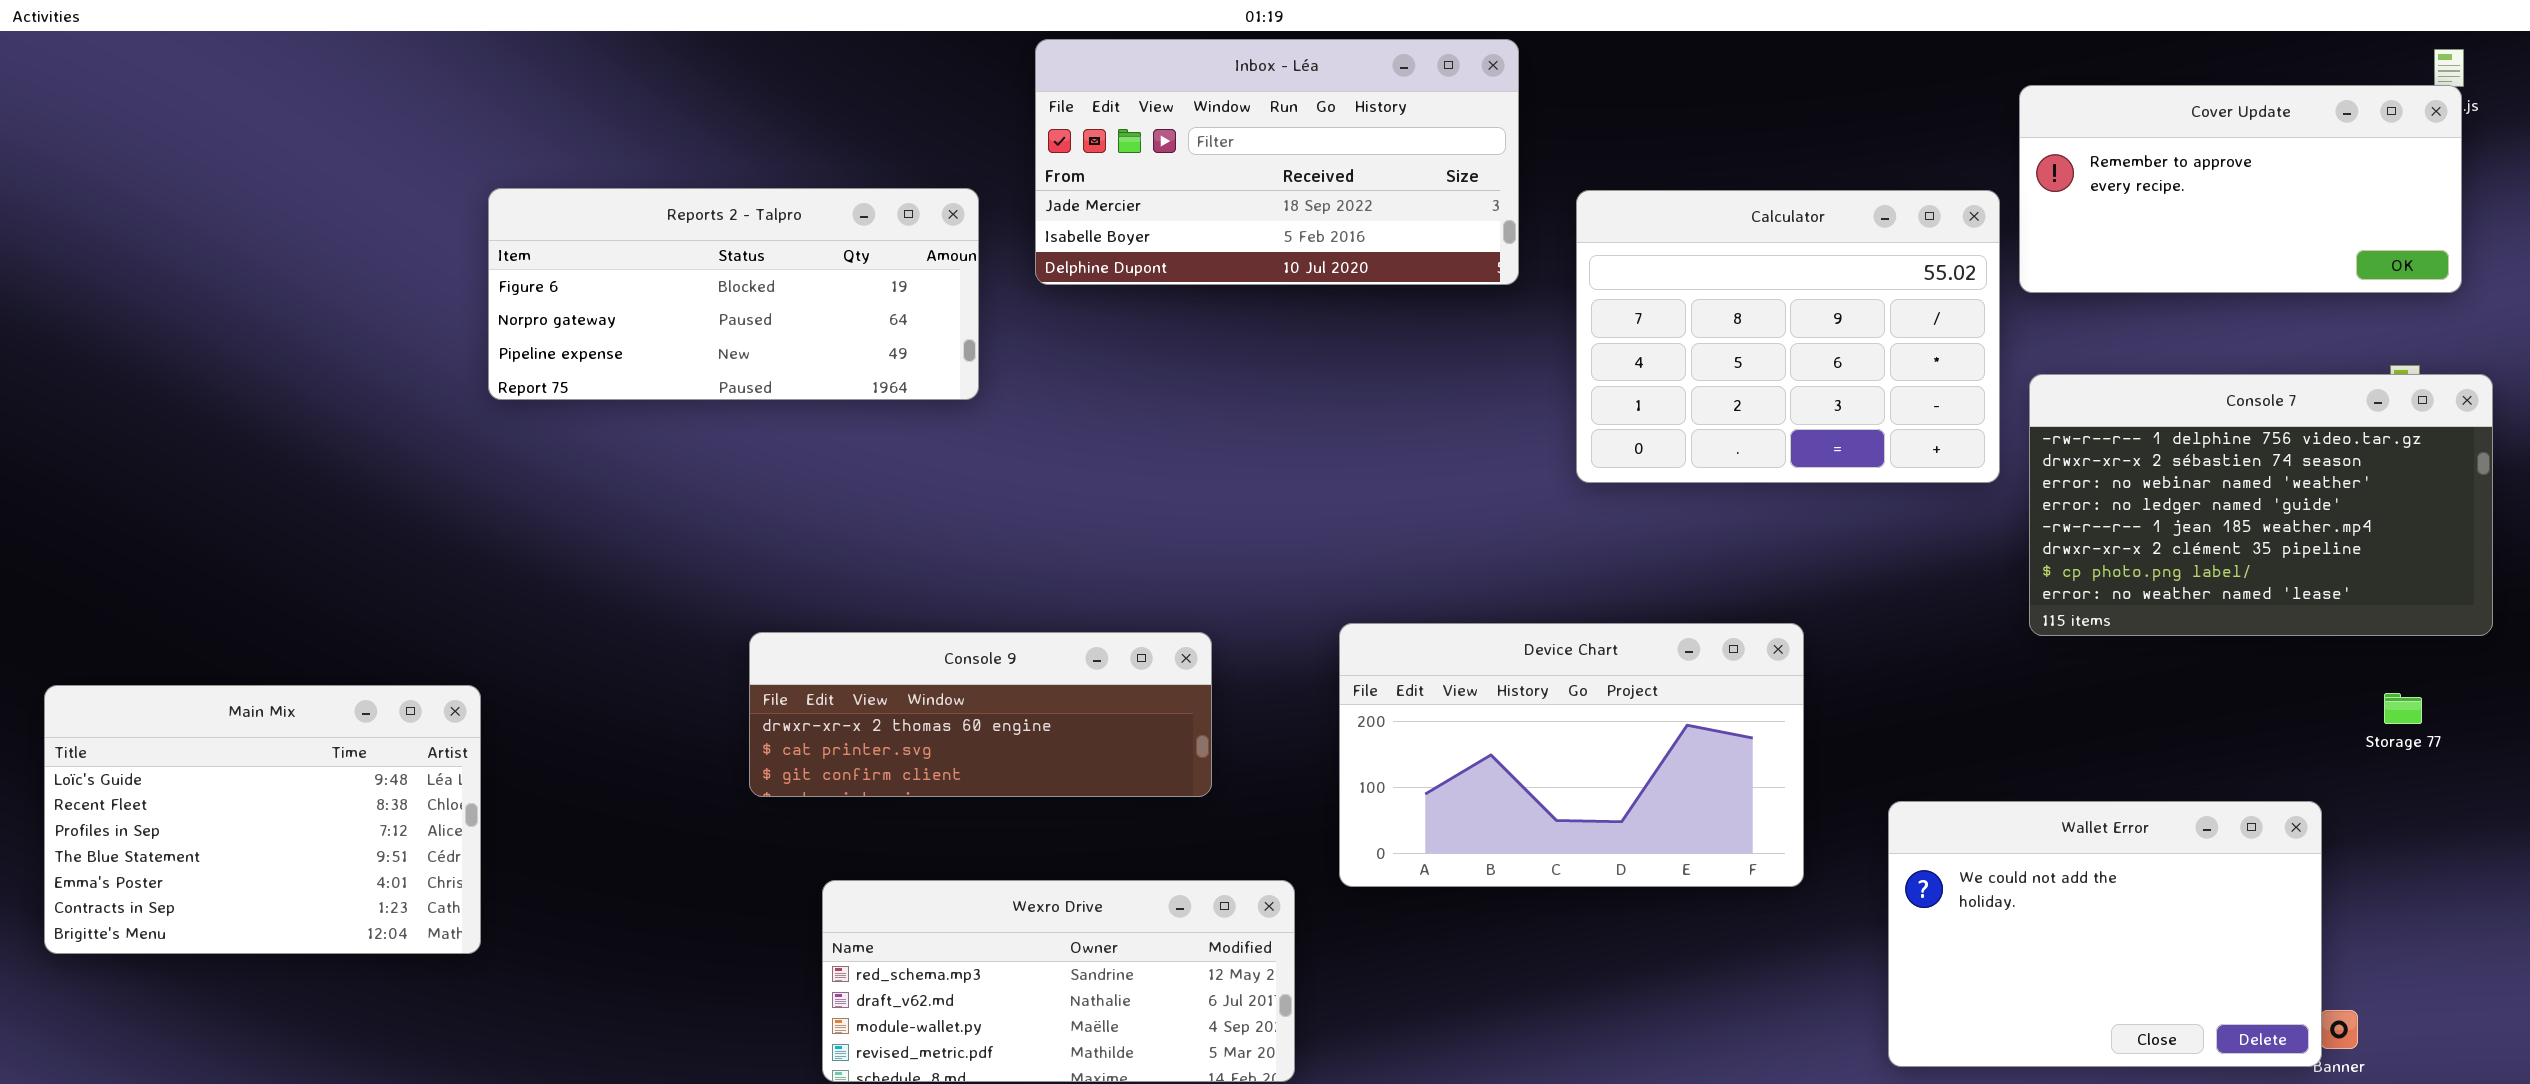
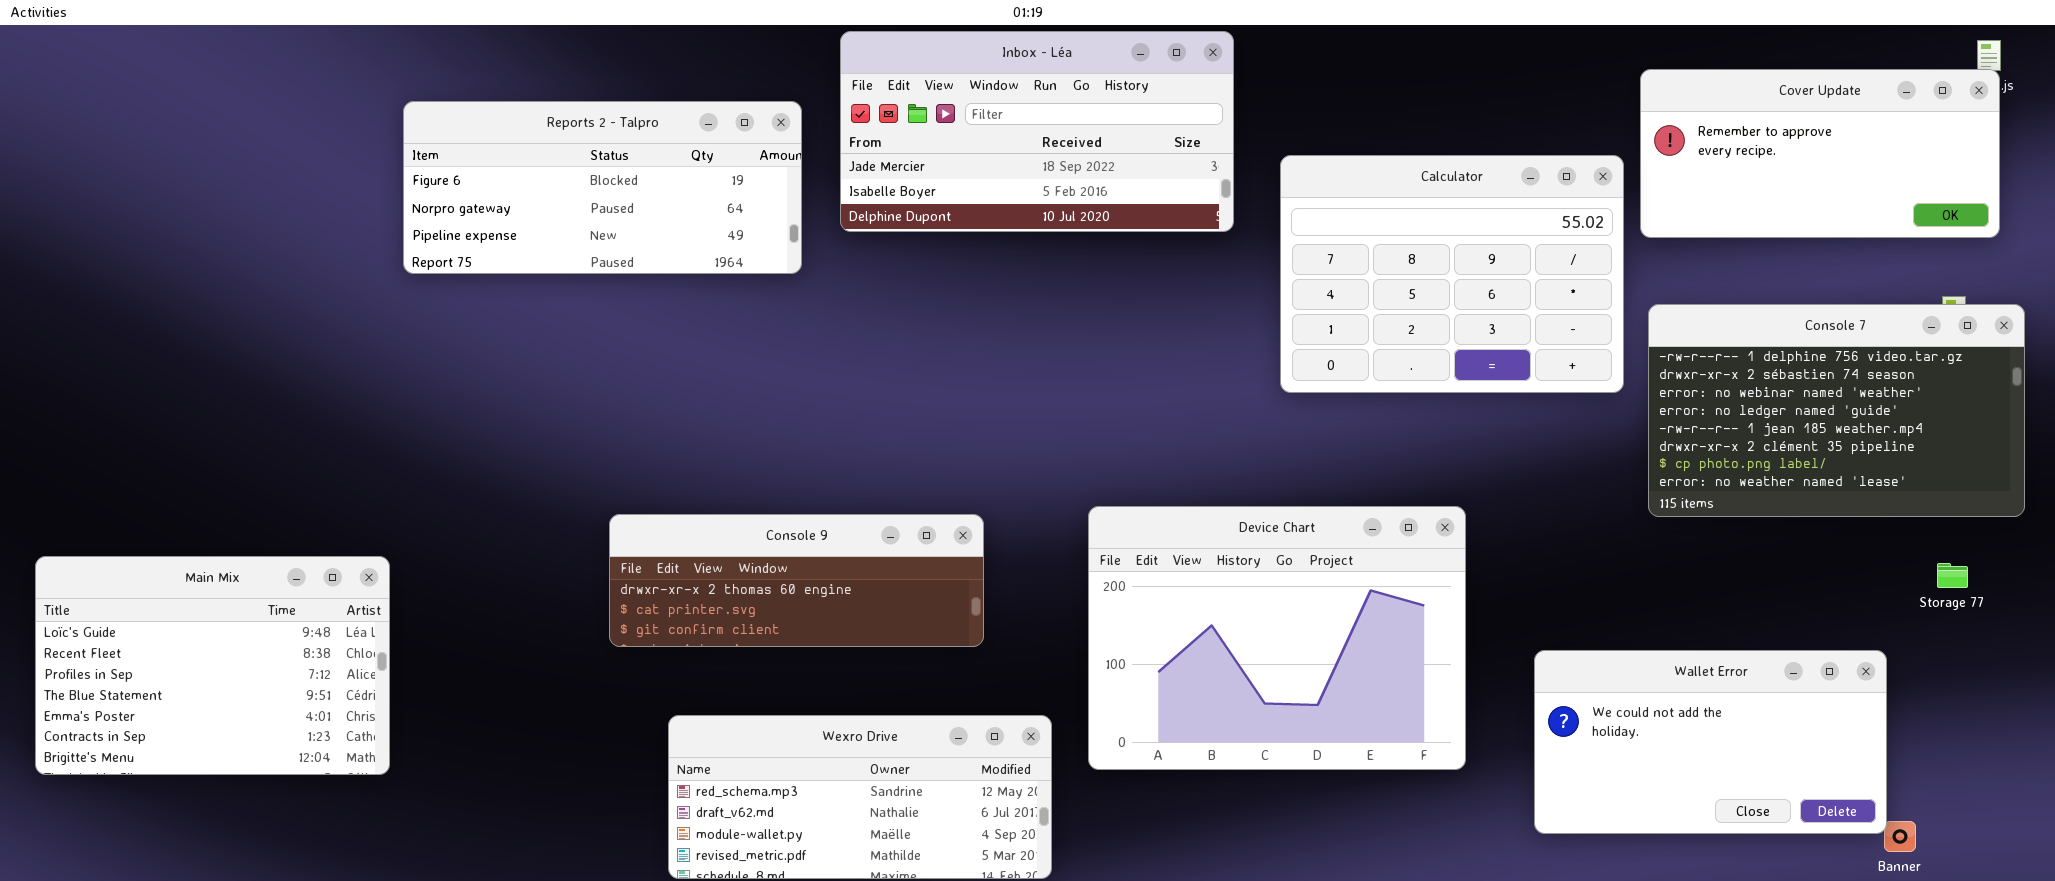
Reports 2 - Talpro: [488,188,979,400] -> [403,101,802,274], moved
Device Chart: [1339,623,1804,887] -> [1088,506,1466,770], resized
Wallet Error: [1888,801,2322,1067] -> [1534,650,1887,834], resized

